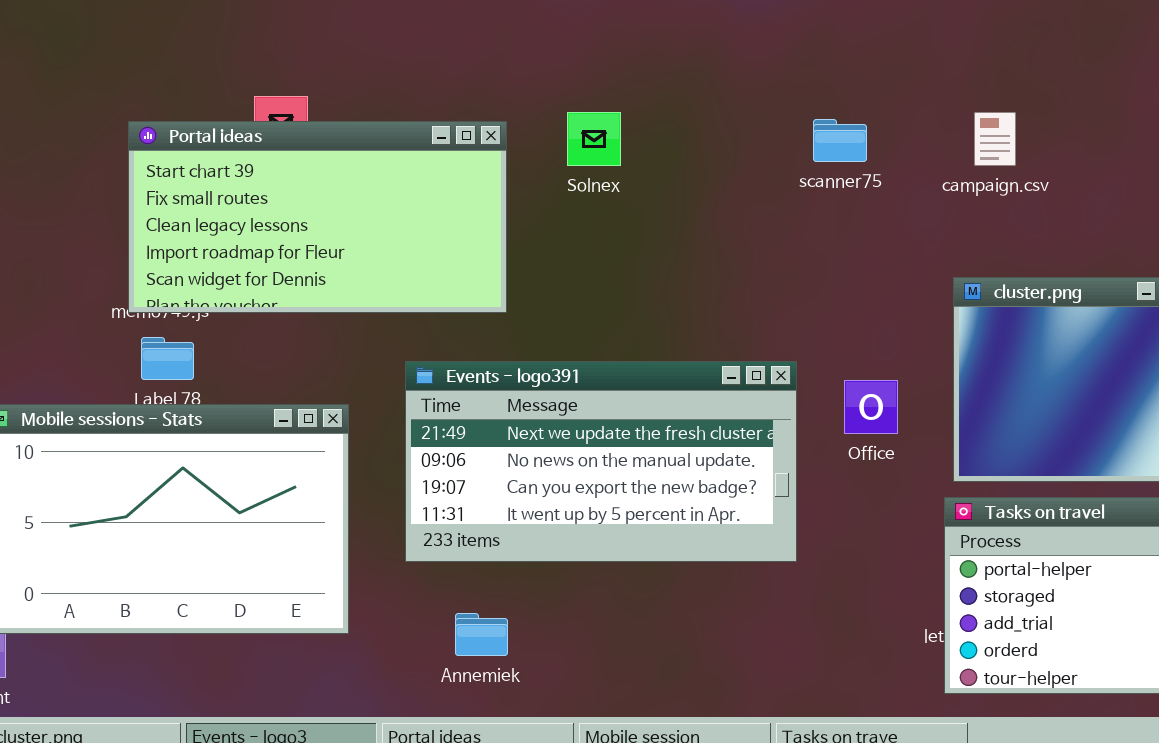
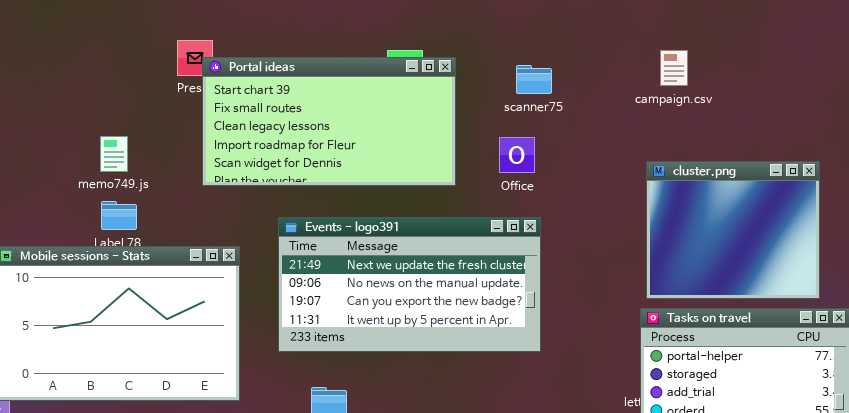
scanner75: [813,119,867,162] -> [516,65,552,94], moved
Portal ideas: [128,121,507,313] -> [202,57,456,186], moved
Office: [844,380,898,434] -> [499,137,535,173], moved

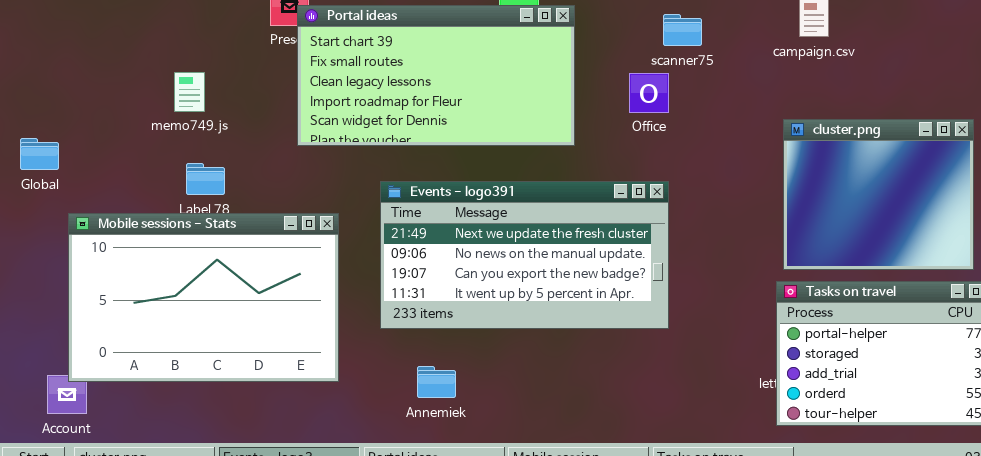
scanner75: [516,65,552,94] -> [663,14,702,46], moved
memo749.js: [100,136,128,172] -> [174,72,205,112], moved
Office: [499,137,535,173] -> [629,73,669,113], moved

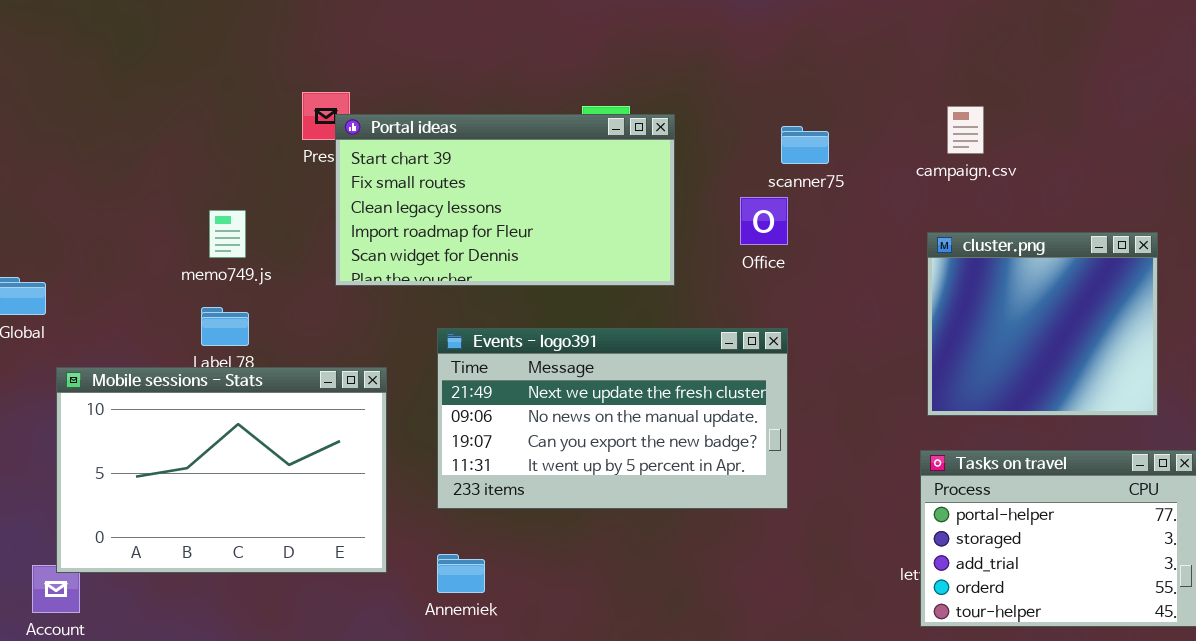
memo749.js: [174,72,205,112] -> [209,210,246,258], moved
cluster.png: [783,119,974,270] -> [927,232,1158,416], moved
Annemiek: [417,366,456,398] -> [437,554,485,593], moved

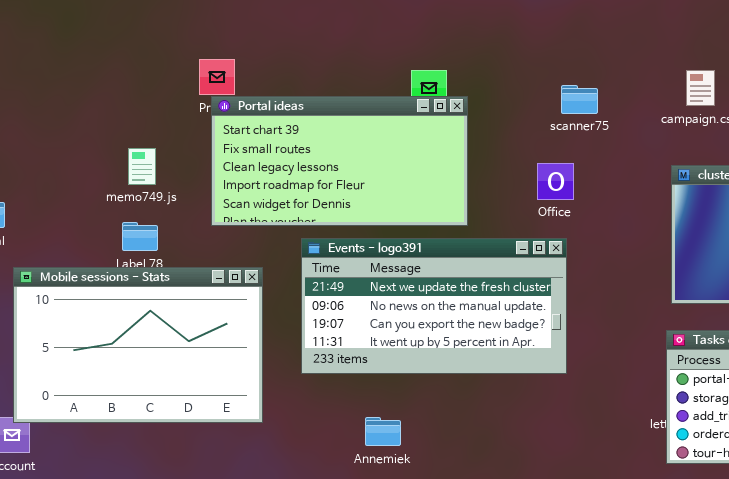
Portal ideas: [335,114,675,286] -> [211,96,468,226], moved
Office: [740,197,788,245] -> [537,163,574,200], moved
Annemiek: [437,554,485,593] -> [365,417,401,446], moved

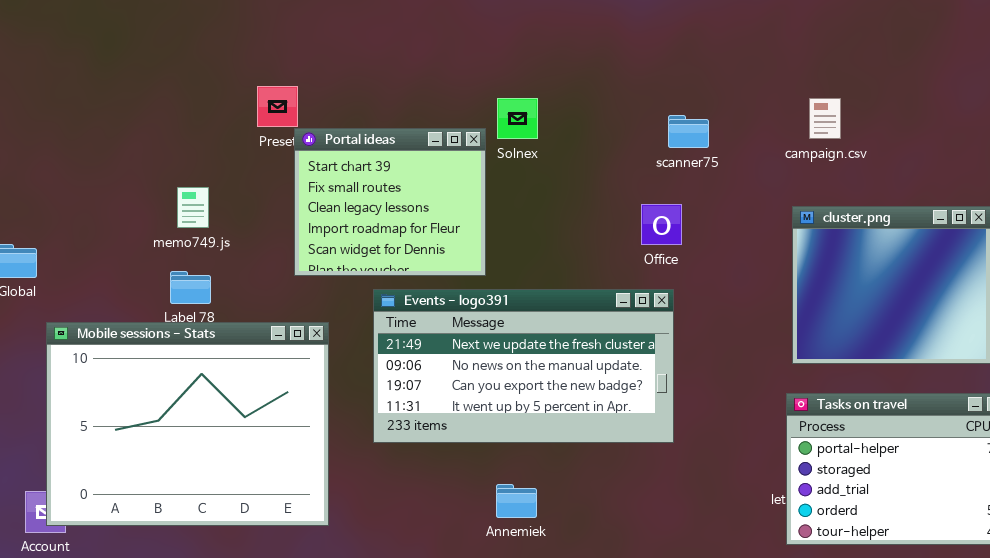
Portal ideas: [211,96,468,226] -> [294,128,486,276], moved, resized
Mobile sessions - Stats: [13,267,263,423] -> [46,322,329,526], resized
Annemiek: [365,417,401,446] -> [496,484,537,518], moved

